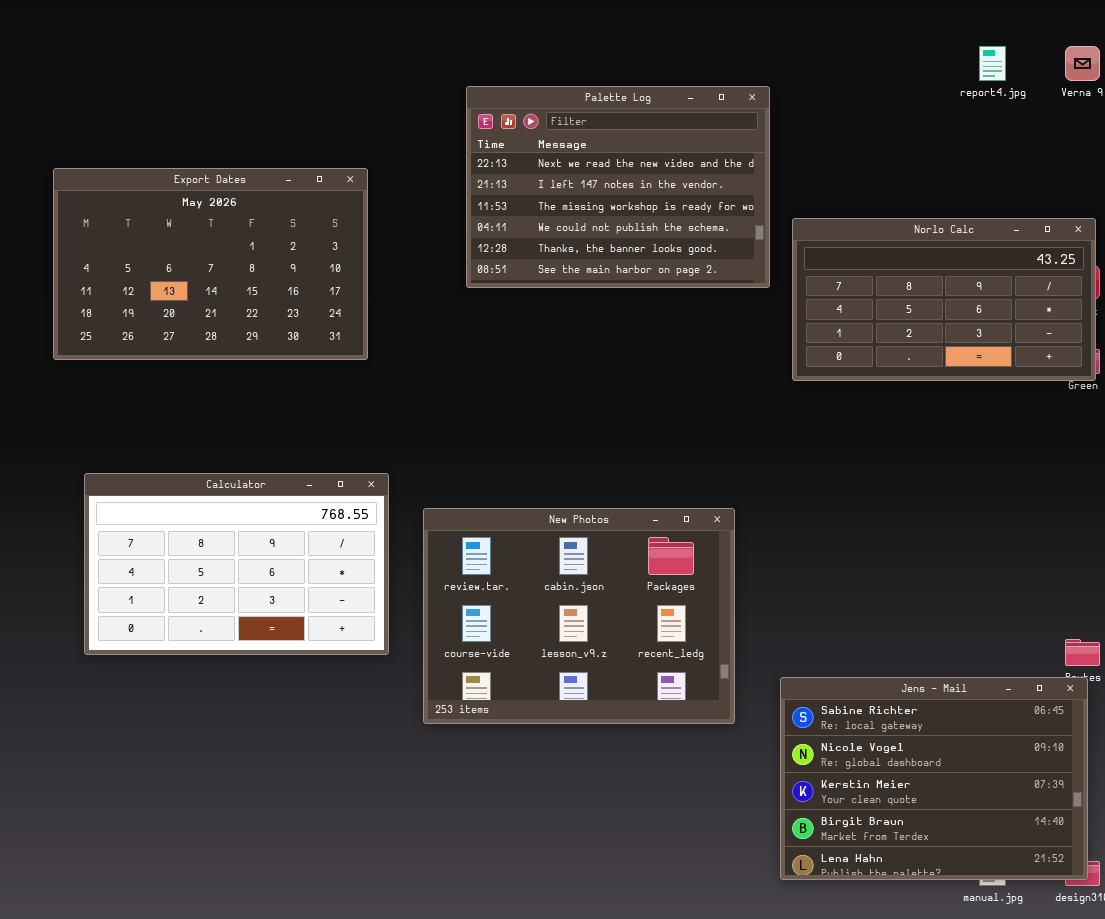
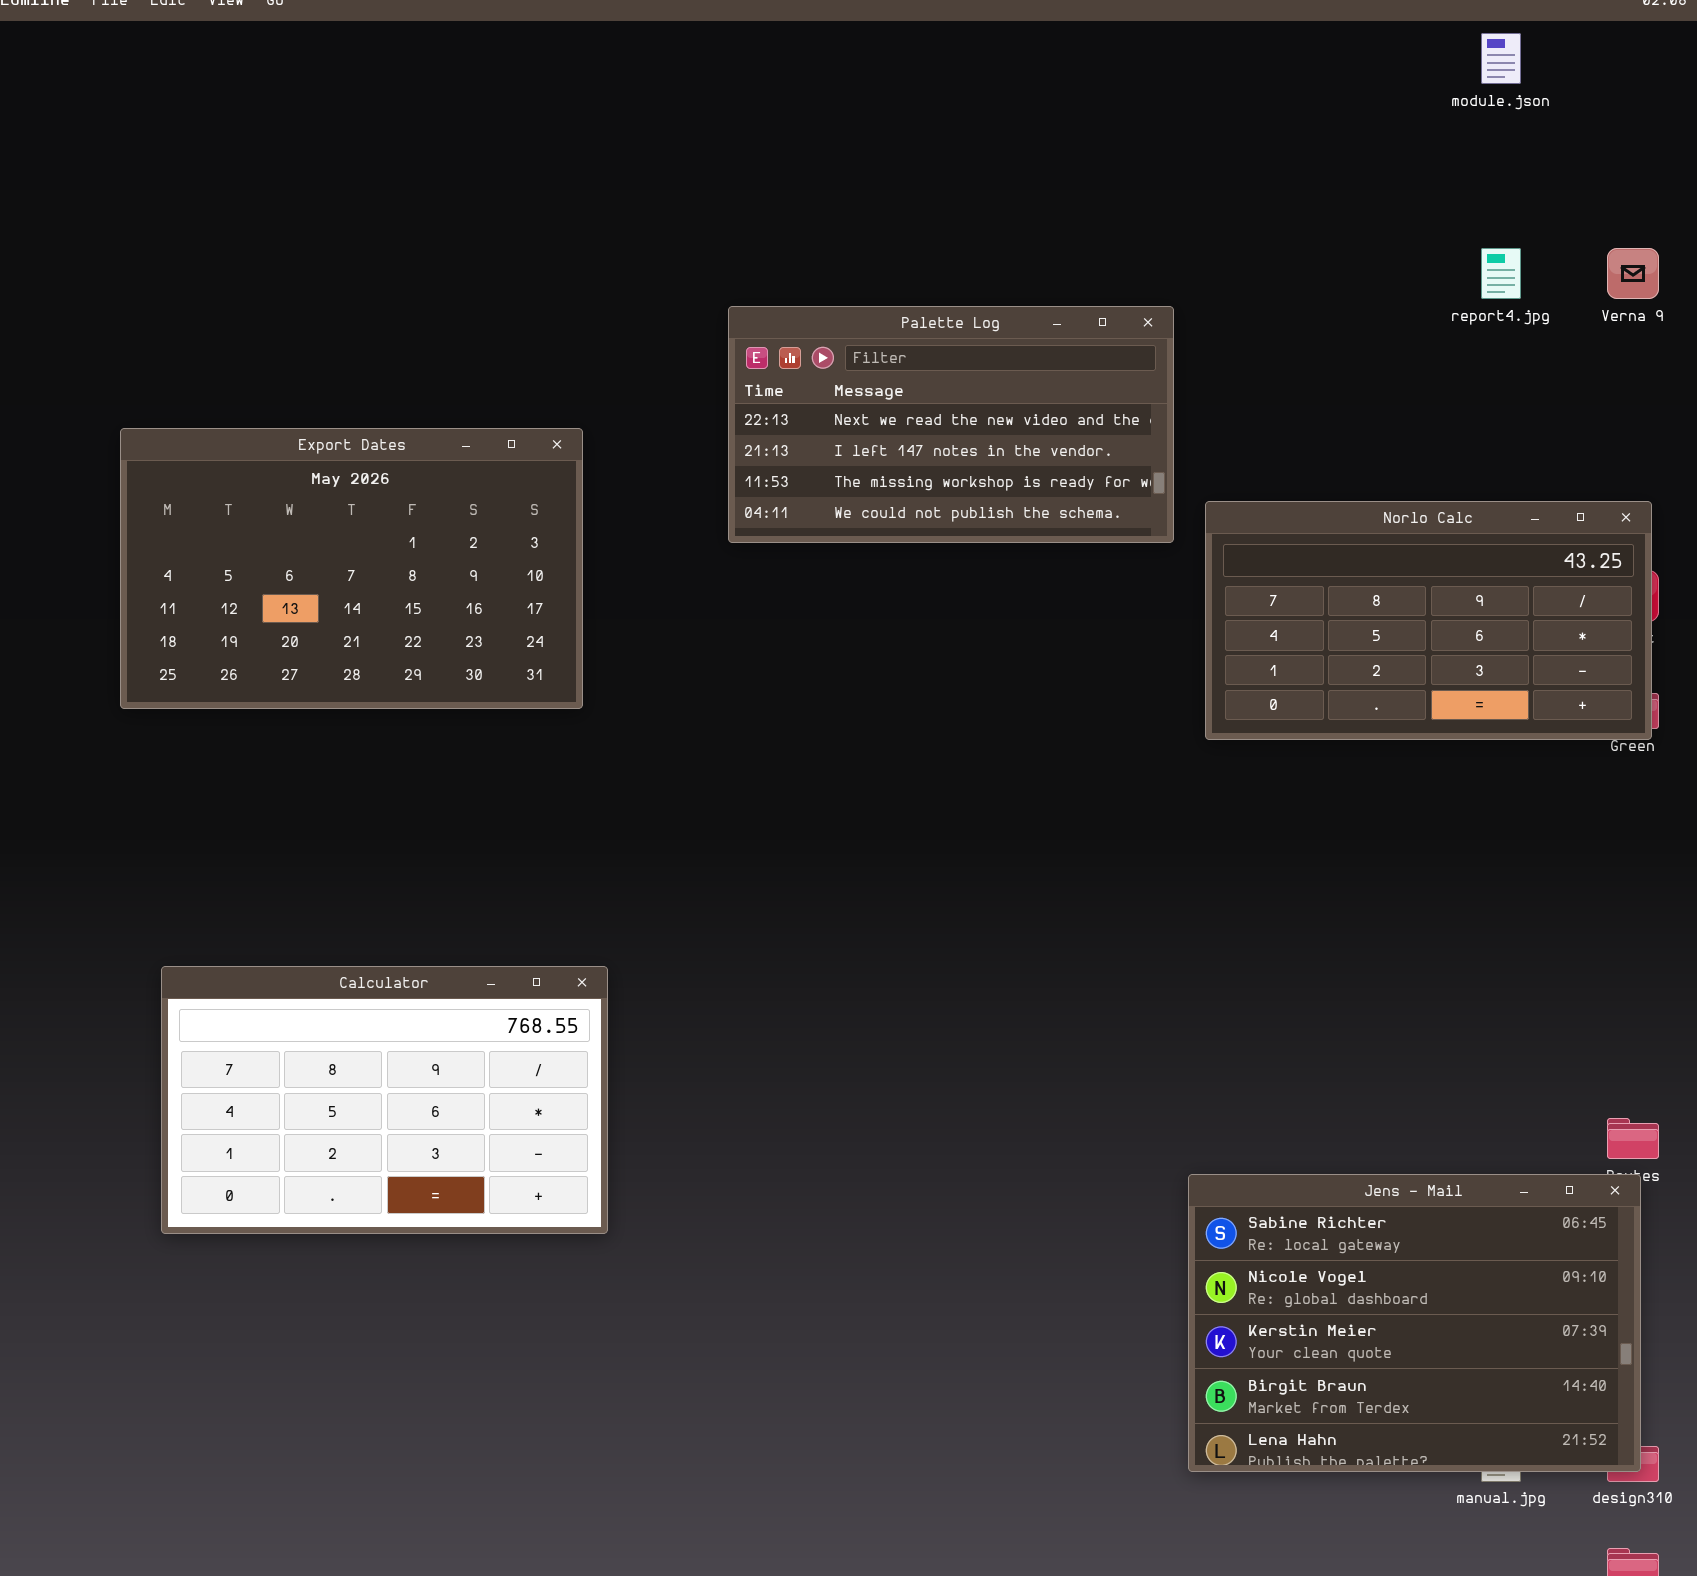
Palette Log: [466,86,770,288] -> [728,306,1174,543], resized
Calculator: [84,473,389,655] -> [161,966,608,1234], moved
New Photos: [423,508,735,724] -> none, closed

